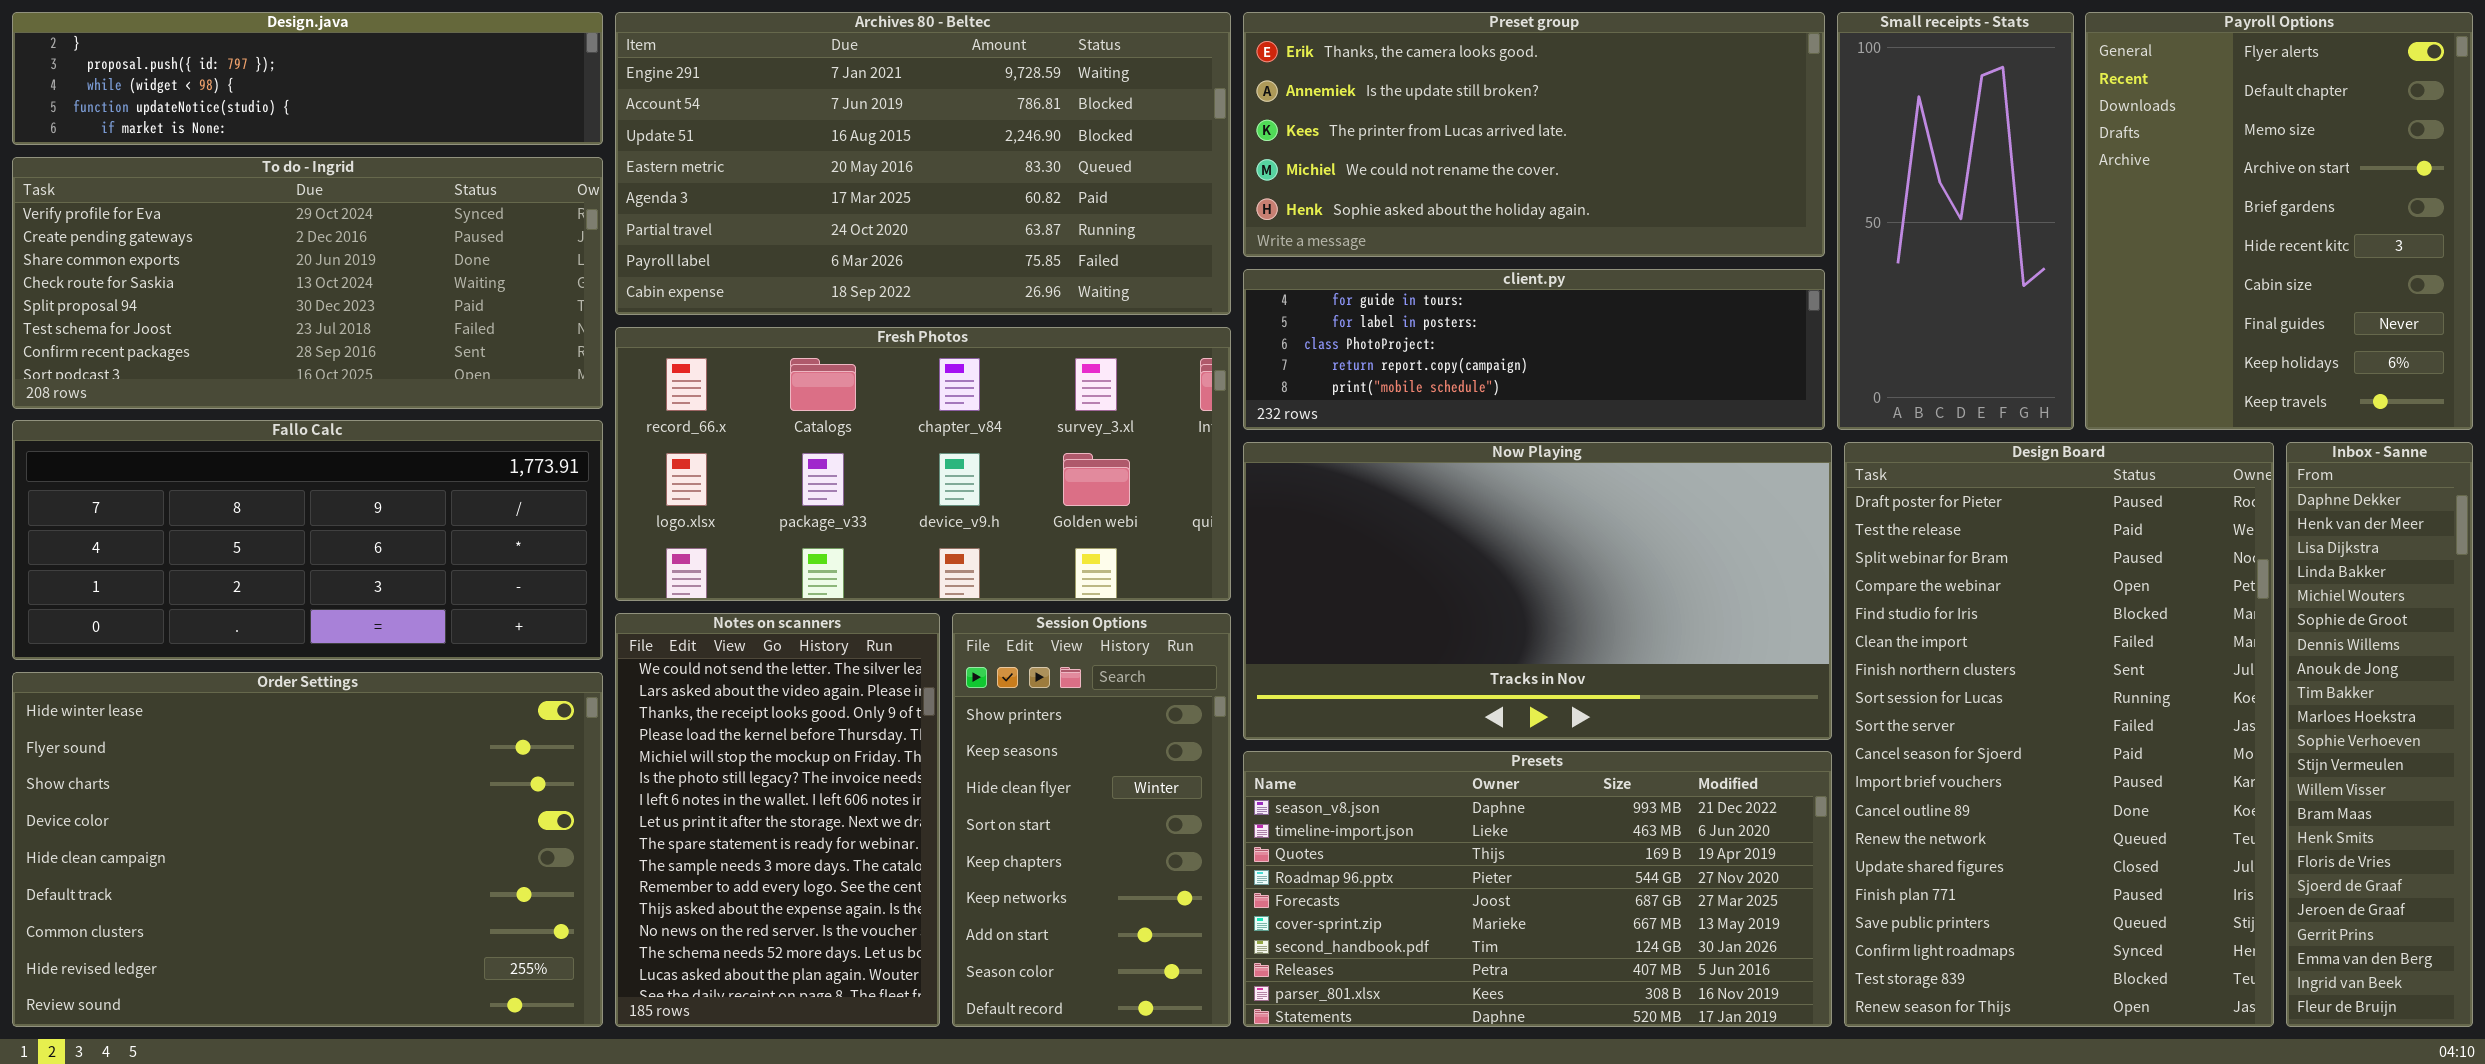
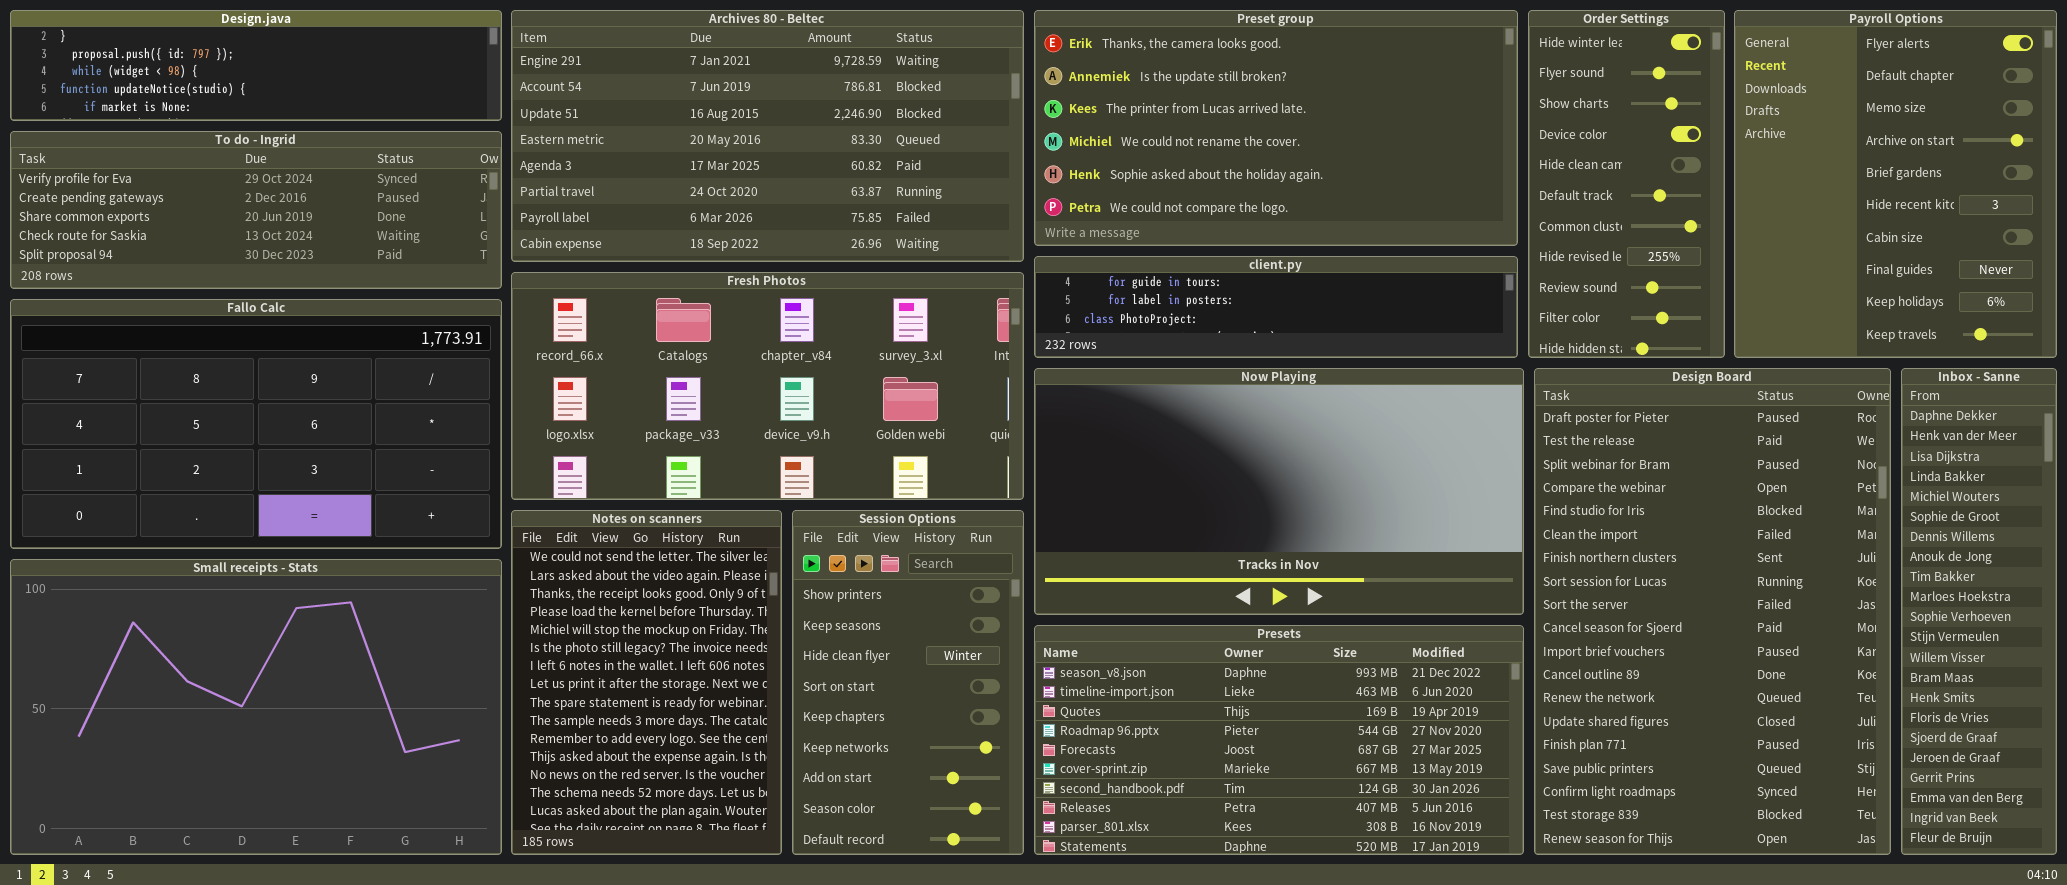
Preset group: [1243,12,1825,257] -> [1034,10,1518,246], resized
Small receipts - Stats: [1837,12,2074,430] -> [10,559,502,855], moved, resized
To do - Ingrid: [12,157,603,409] -> [10,131,502,289], resized
client.py: [1243,269,1825,430] -> [1034,256,1518,358], resized
Fallo Calc: [12,420,603,660] -> [10,299,502,549], resized
Order Settings: [12,672,603,1027] -> [1528,10,1725,358], moved, resized

